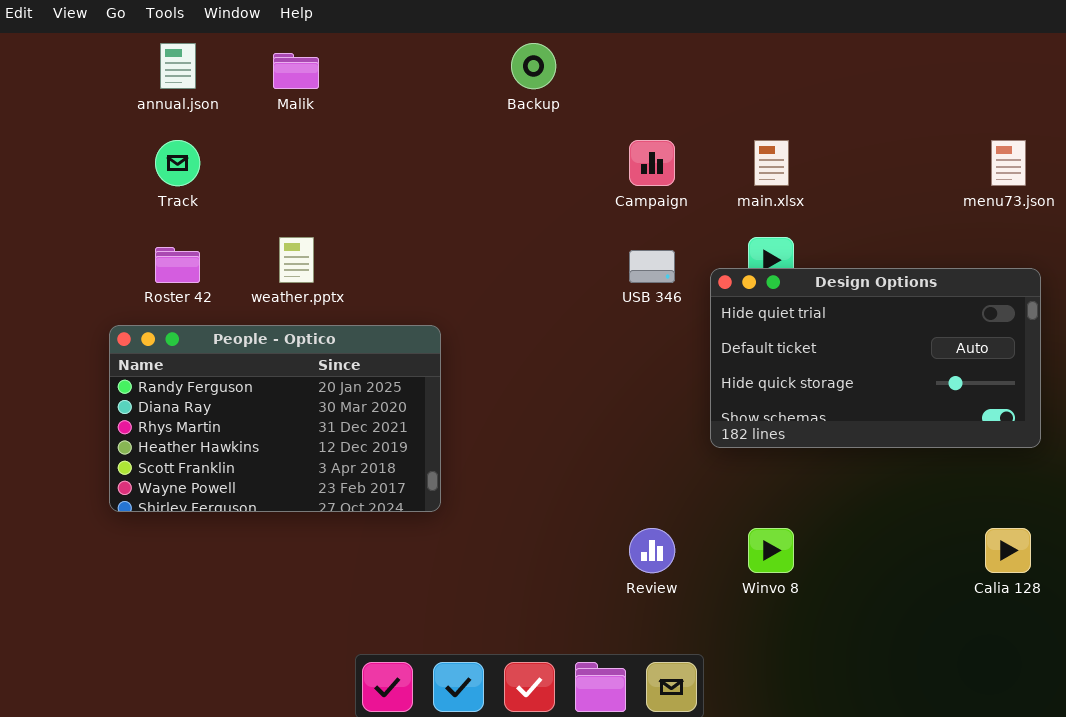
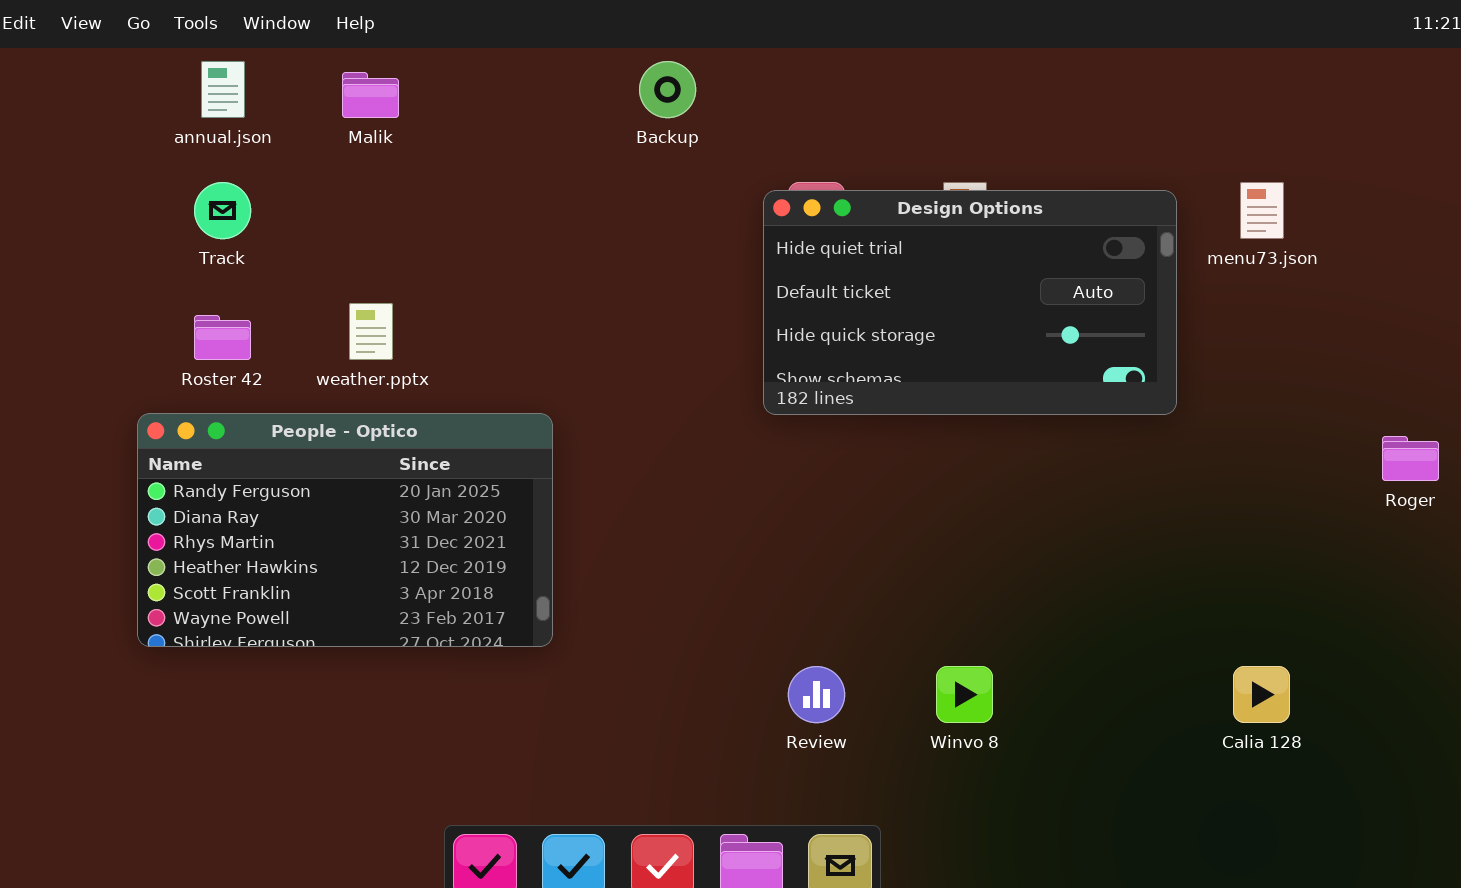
Design Options: [710,268,1041,448] -> [763,190,1177,415], moved

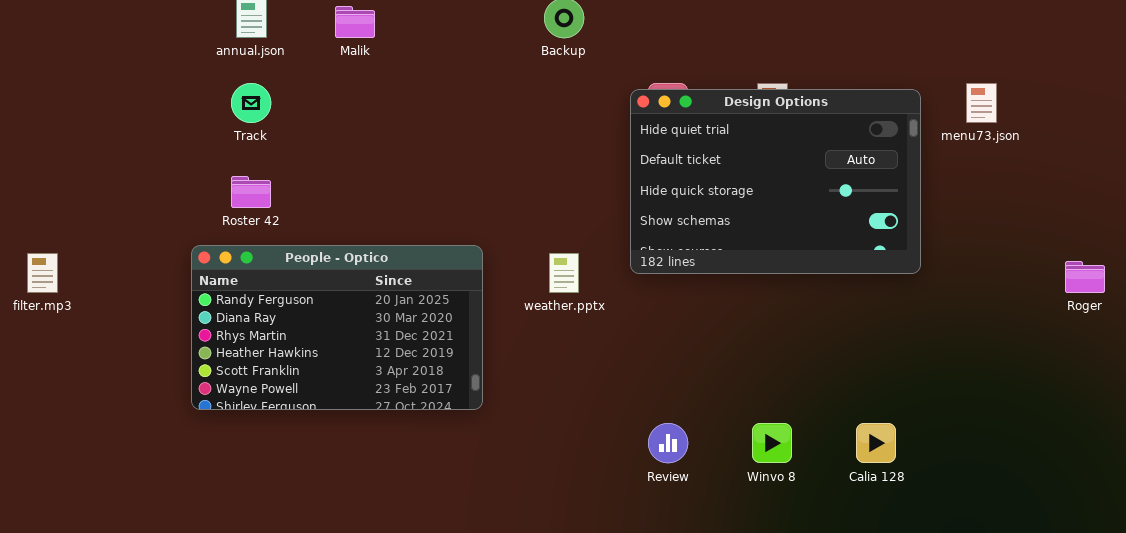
Design Options: [763,190,1177,415] -> [630,89,921,274], resized
weather.pptx: [349,303,393,360] -> [549,253,579,293], moved
Calia 128: [1233,666,1290,723] -> [856,423,896,463], moved

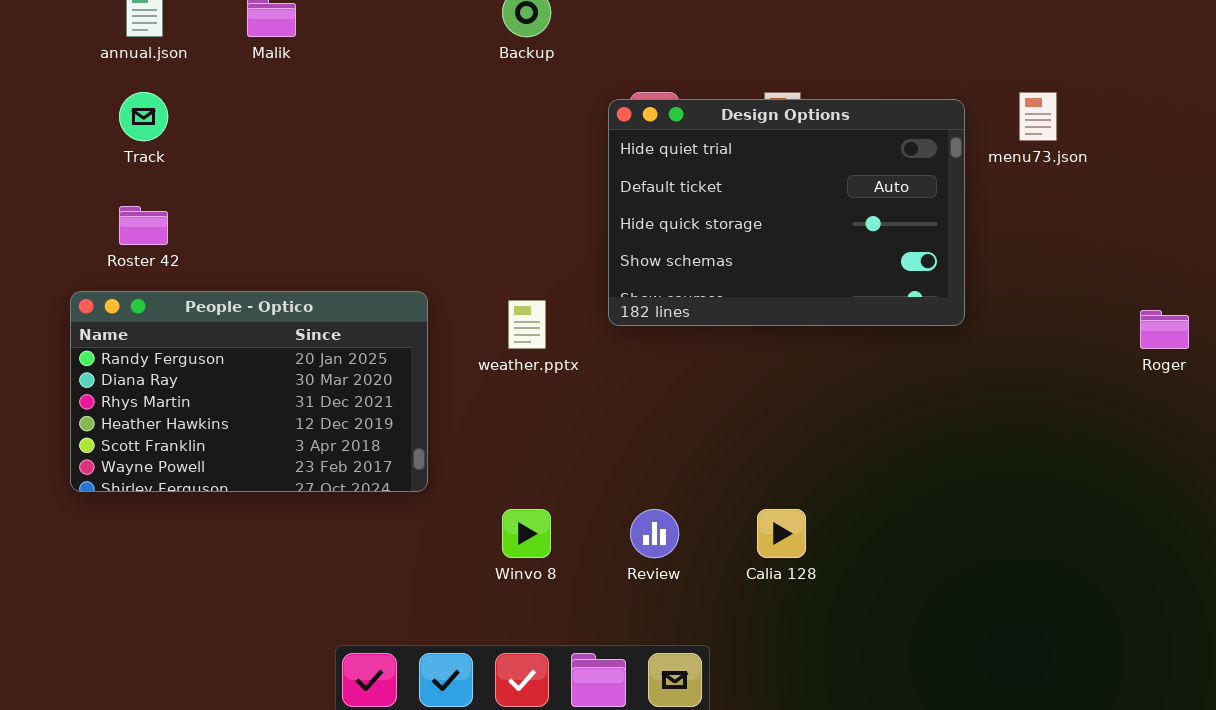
Winvo 8: [752,423,792,463] -> [502,509,551,558], moved
Calia 128: [856,423,896,463] -> [757,509,806,558], moved

